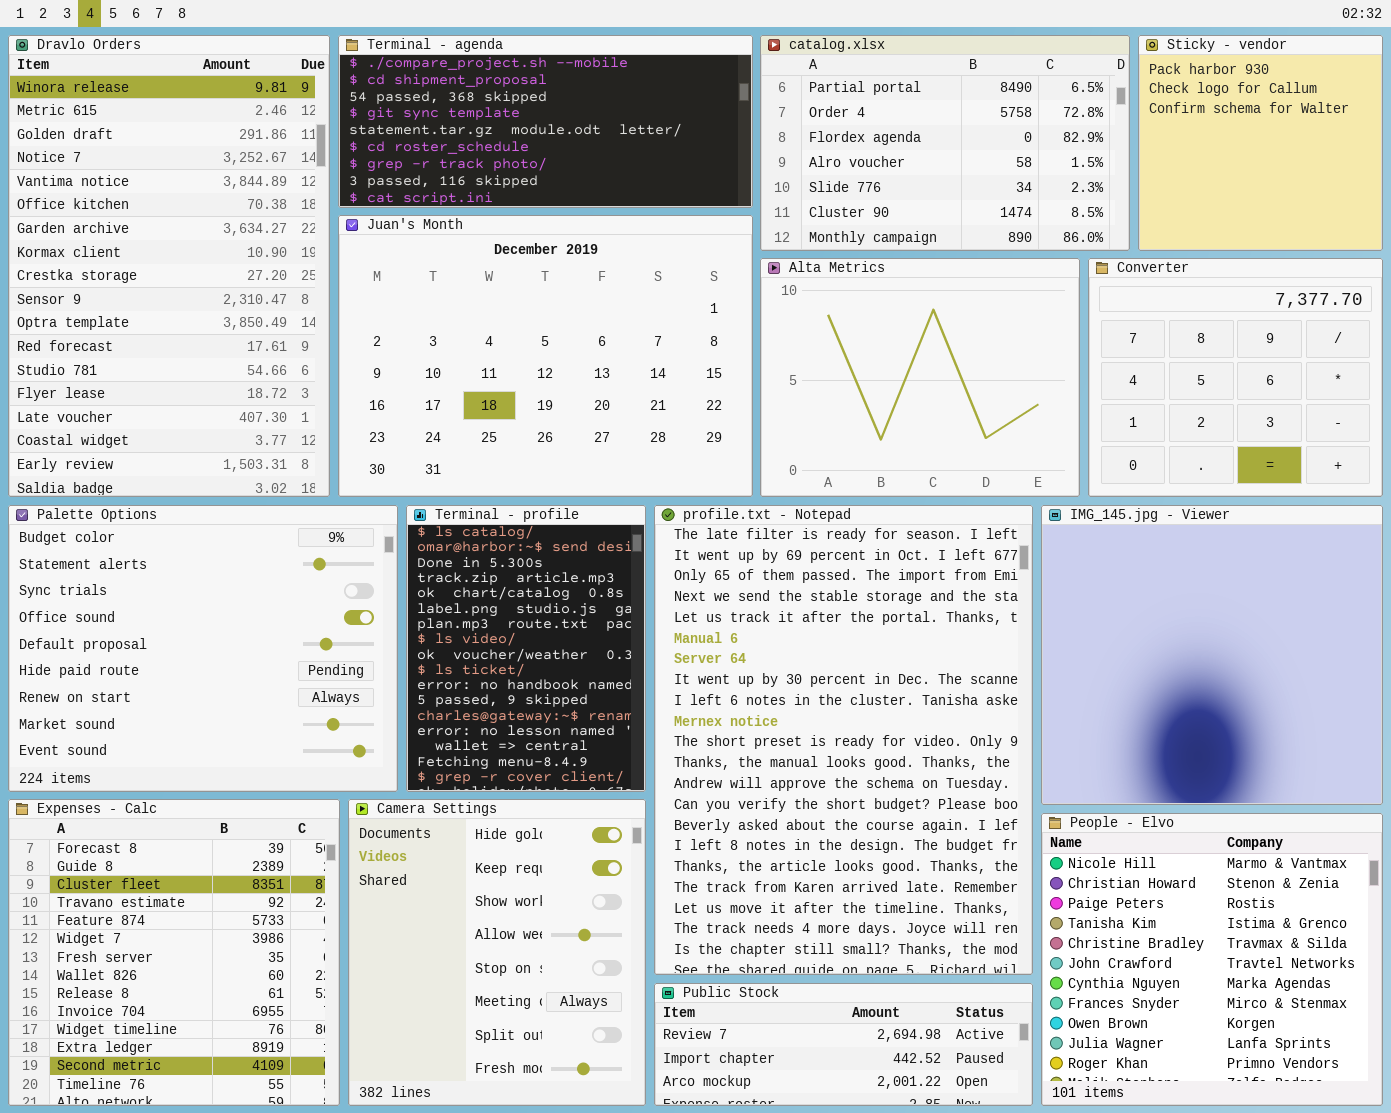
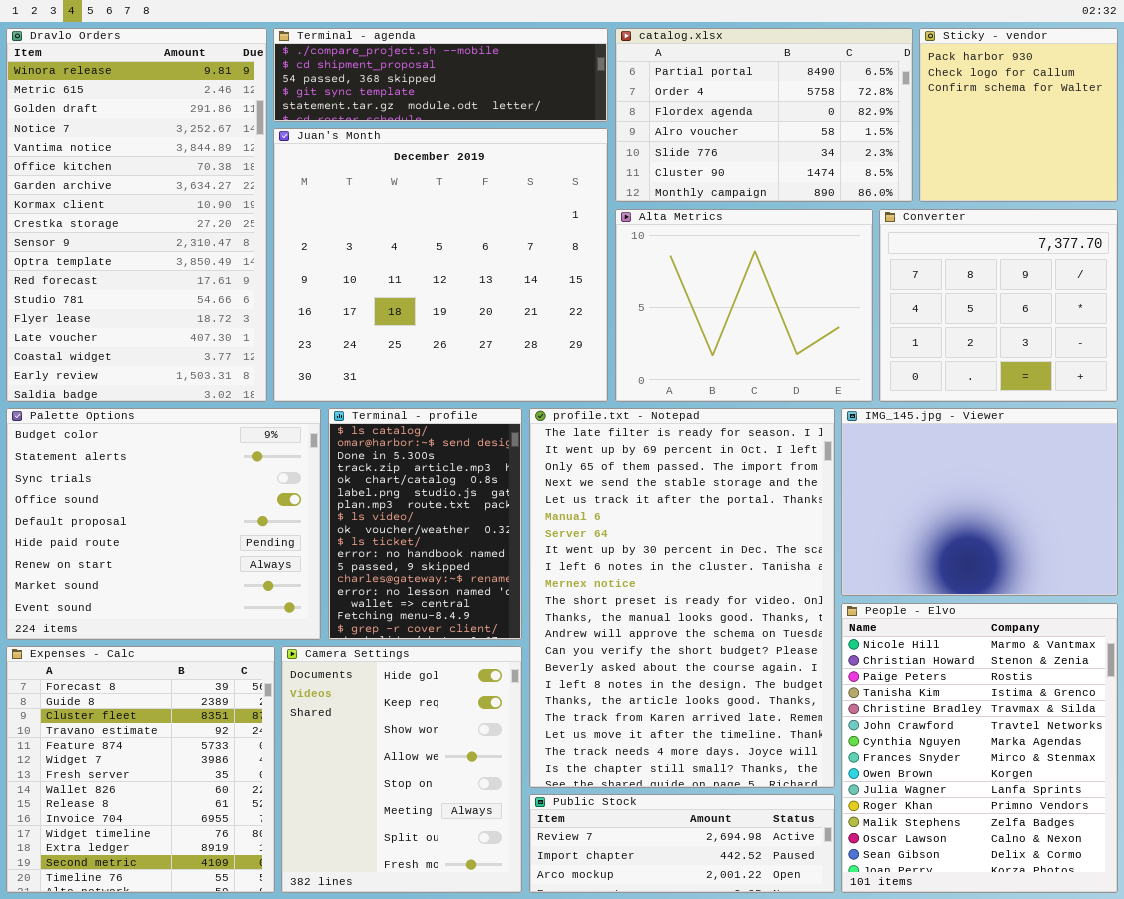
Terminal - agenda: [338,35,753,208] -> [273,28,608,122], resized
Juan's Month: [338,215,753,497] -> [273,128,608,402], resized
IMG_145.jpg - Viewer: [1041,505,1383,805] -> [841,408,1118,596], resized
People - Elvo: [1041,813,1383,1106] -> [841,603,1118,893], resized

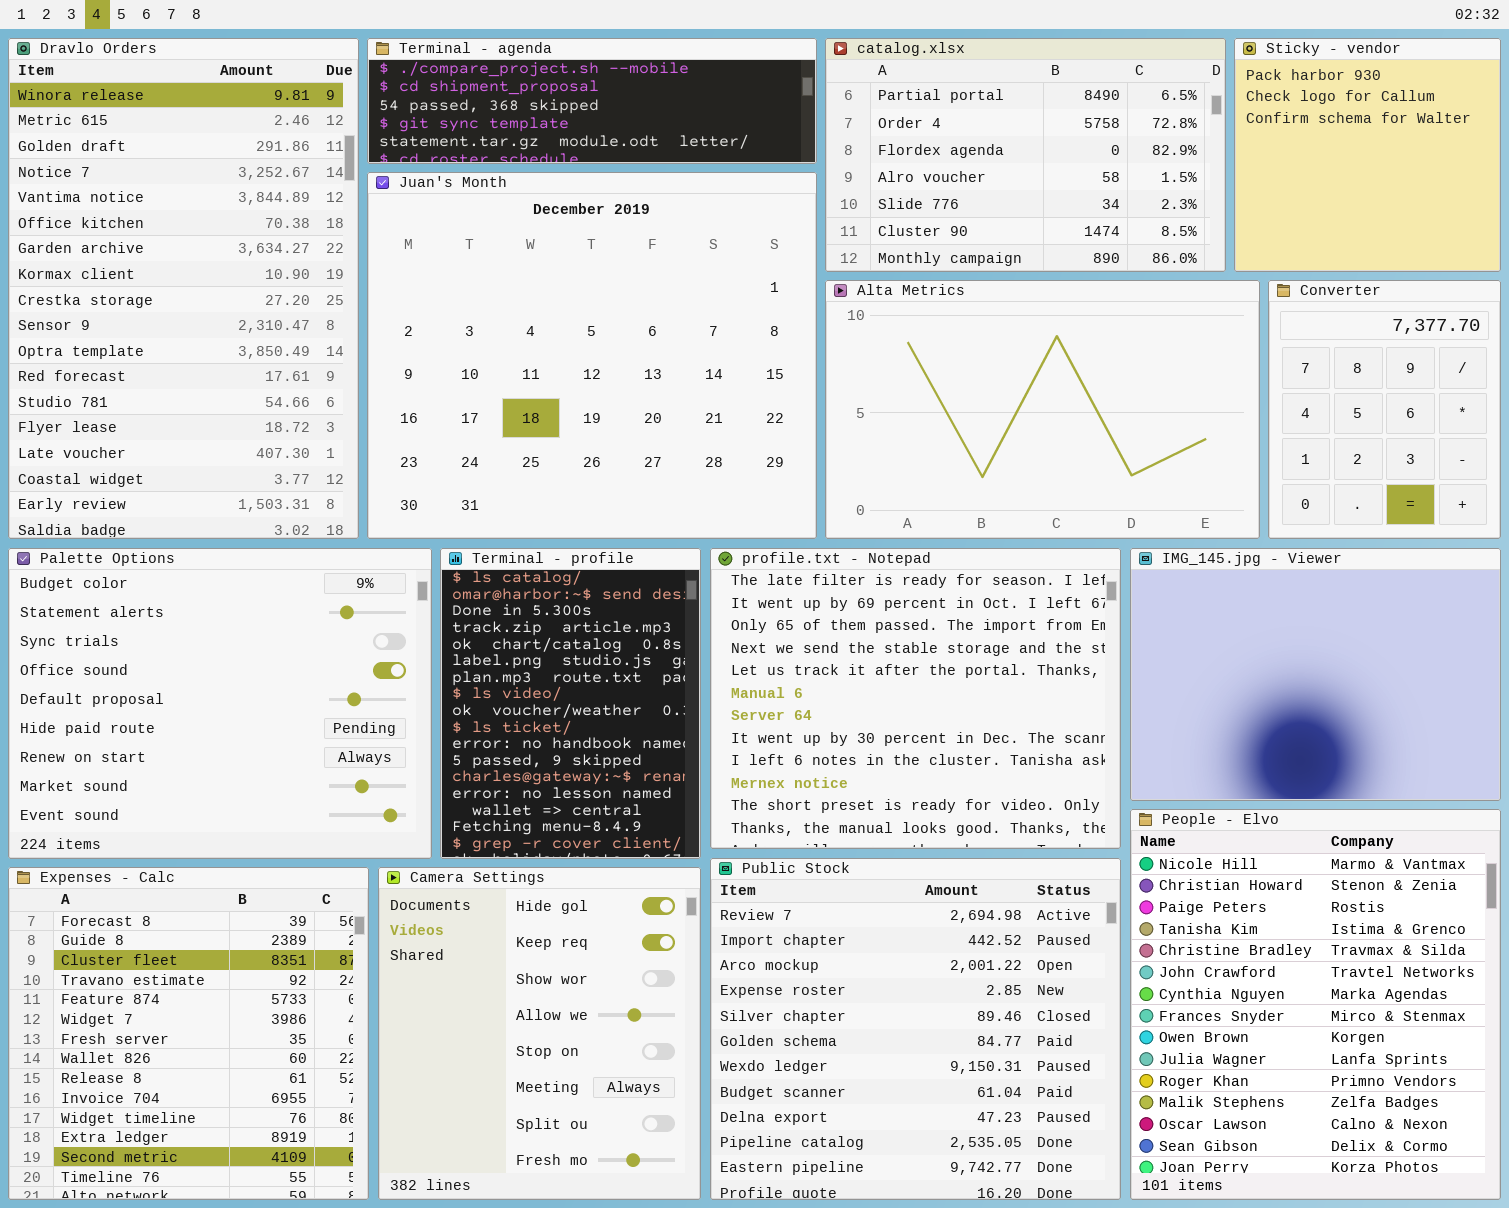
Alta Metrics: [615,209,873,402] -> [825,280,1260,539], resized
Converter: [879,209,1118,402] -> [1268,280,1501,539], resized
profile.txt - Notepad: [529,408,835,788] -> [710,548,1121,849], resized
Public Stock: [529,794,835,893] -> [710,858,1121,1200], resized

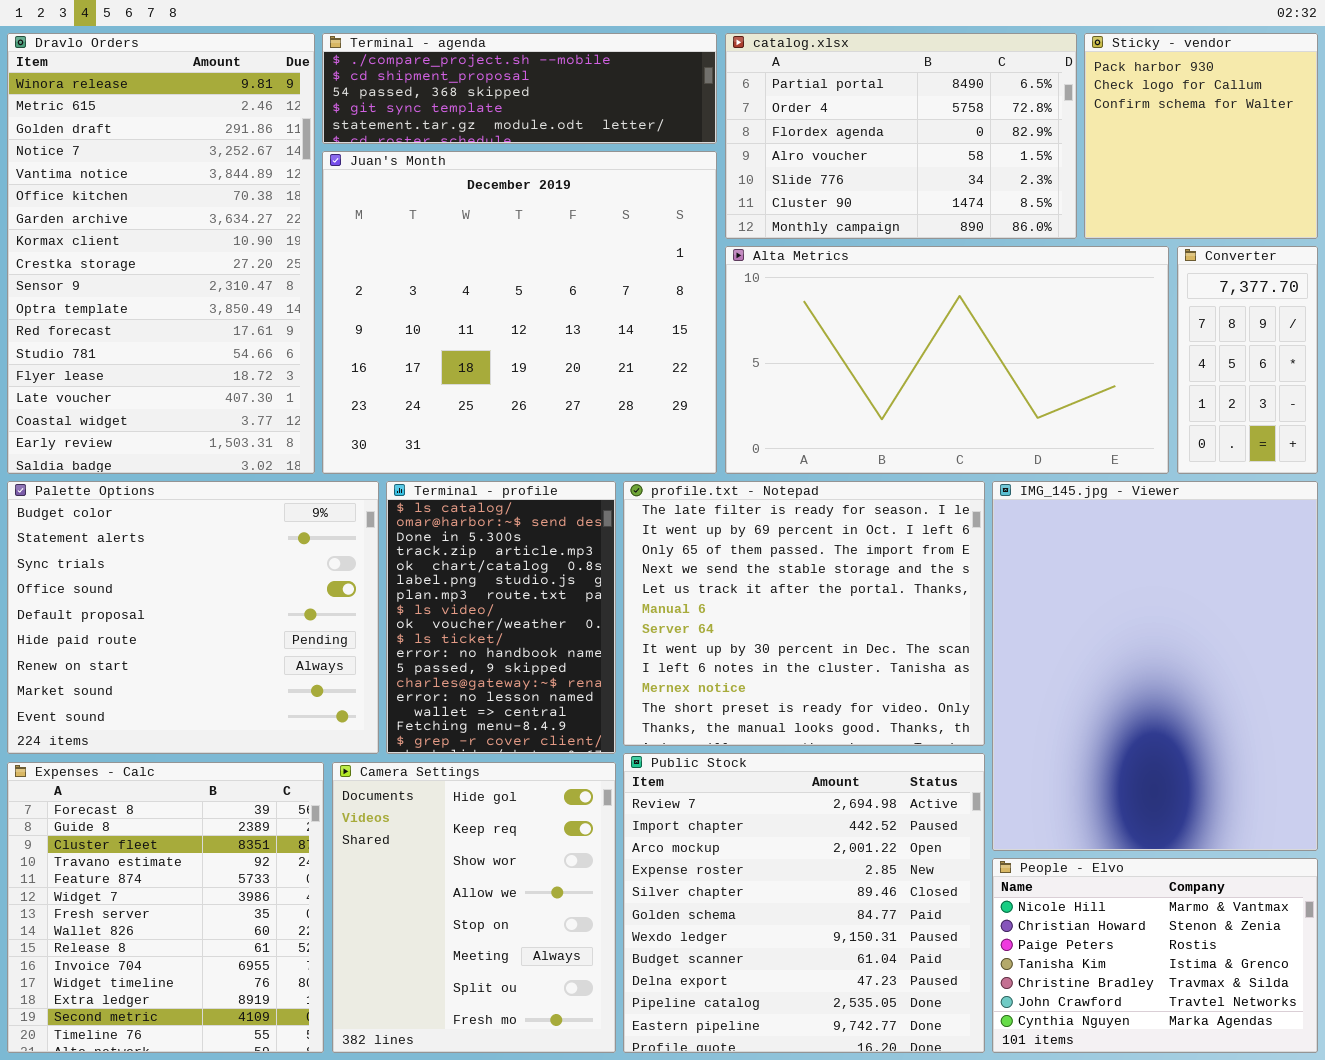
Alta Metrics: [825,280,1260,539] -> [725,246,1169,474], resized
Converter: [1268,280,1501,539] -> [1177,246,1318,474], resized
IMG_145.jpg - Viewer: [1130,548,1501,801] -> [992,481,1318,851], resized
People - Elvo: [1130,809,1501,1200] -> [992,858,1318,1053], resized

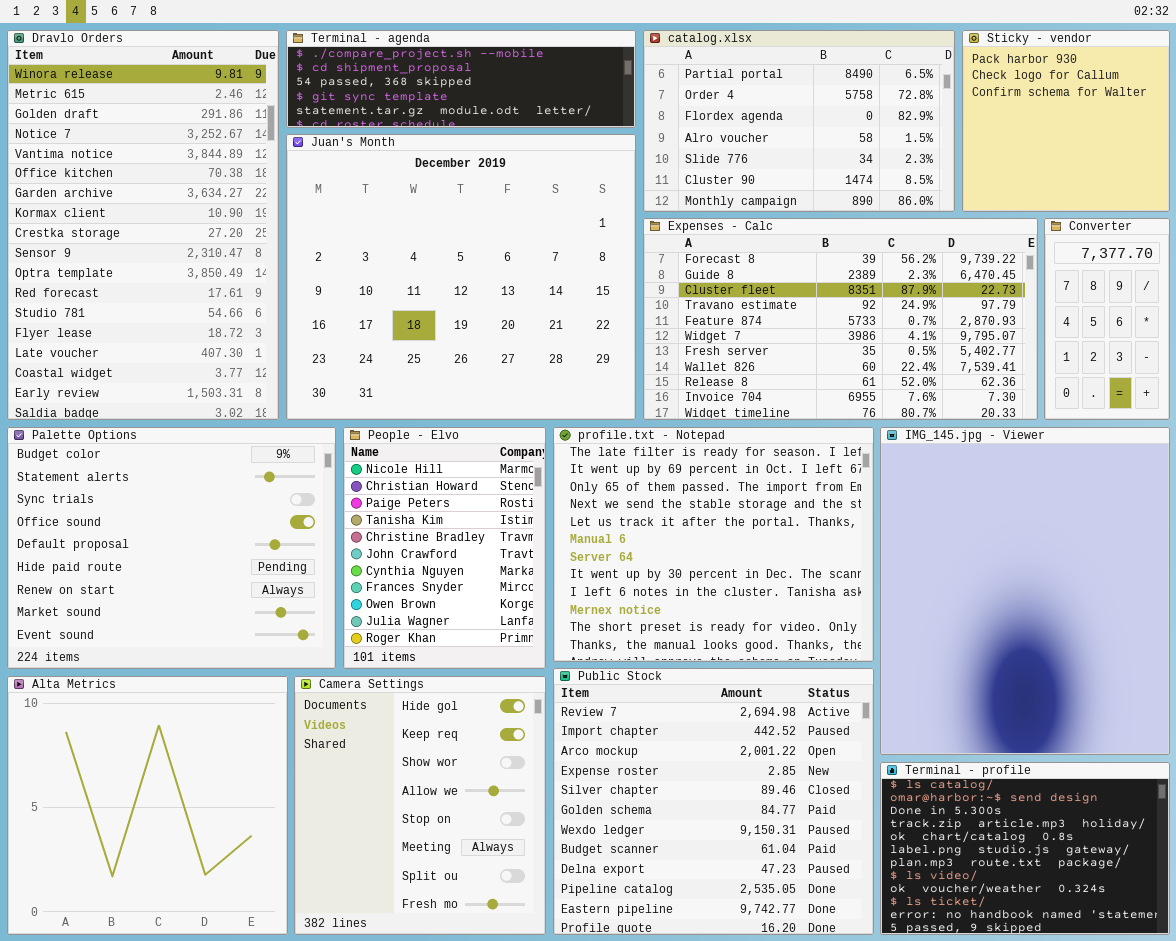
Alta Metrics: [725,246,1169,474] -> [7,676,288,935], moved, resized
Terminal - profile: [386,481,616,754] -> [880,762,1170,935], moved, resized
Expenses - Calc: [7,762,324,1053] -> [643,218,1038,420], moved, resized
People - Elvo: [992,858,1318,1053] -> [343,427,546,669], moved, resized

